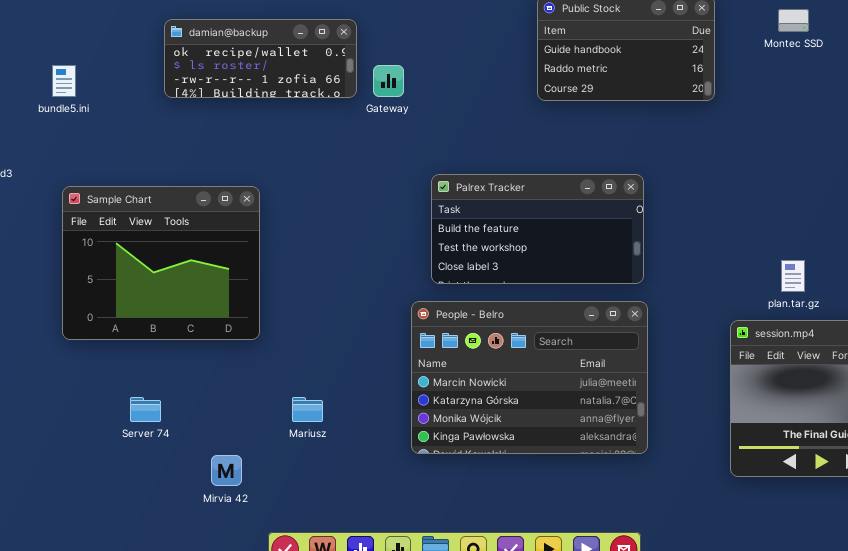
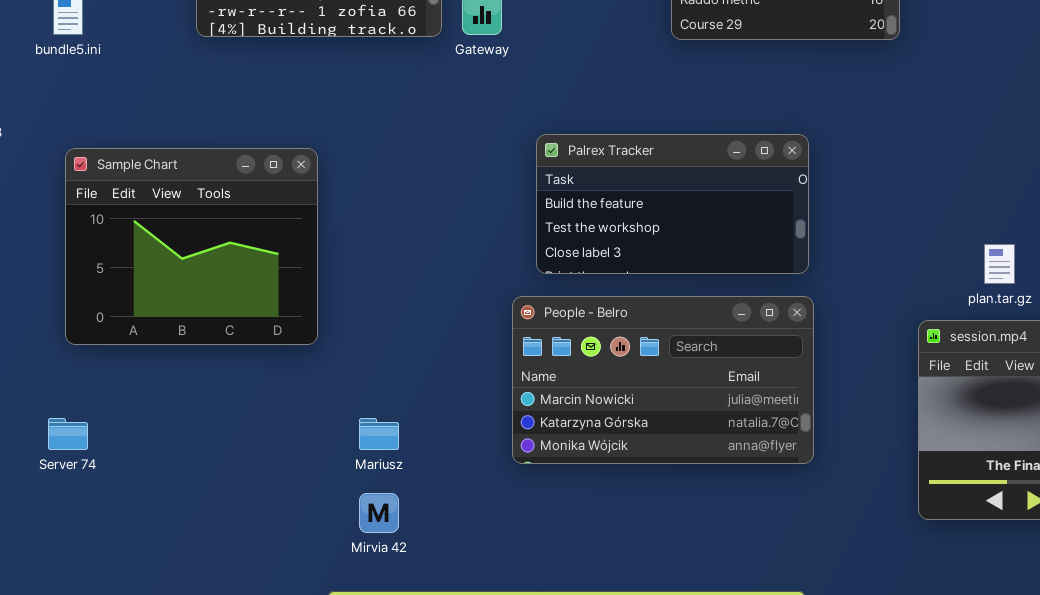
People - Belro: [411,301,648,454] -> [512,296,814,464], resized
Server 74: [130,397,161,422] -> [48,418,88,450], moved
Mirvia 42: [211,455,242,486] -> [359,493,399,533], moved

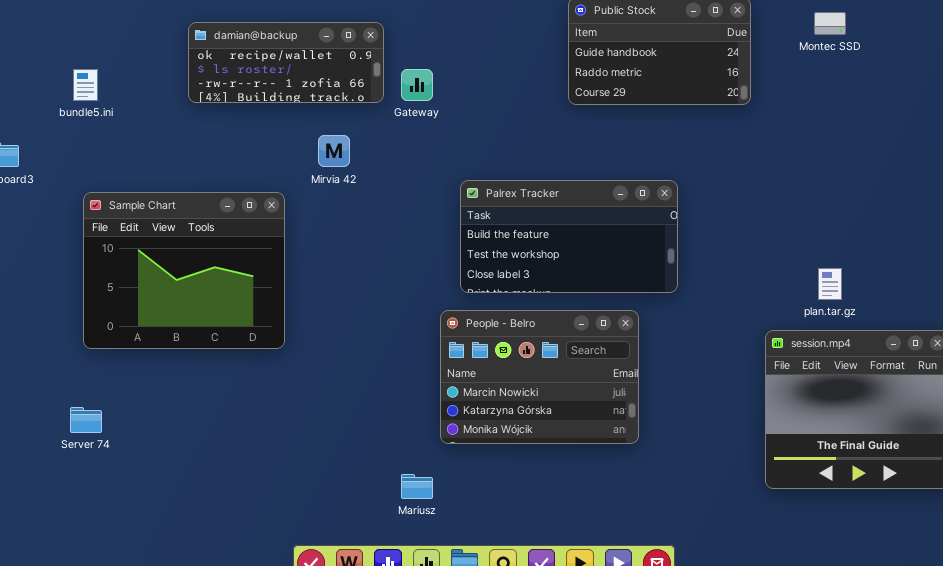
People - Belro: [512,296,814,464] -> [440,310,639,444], resized
Mariusz: [359,418,399,450] -> [401,474,433,499], moved
Mirvia 42: [359,493,399,533] -> [318,135,350,167], moved

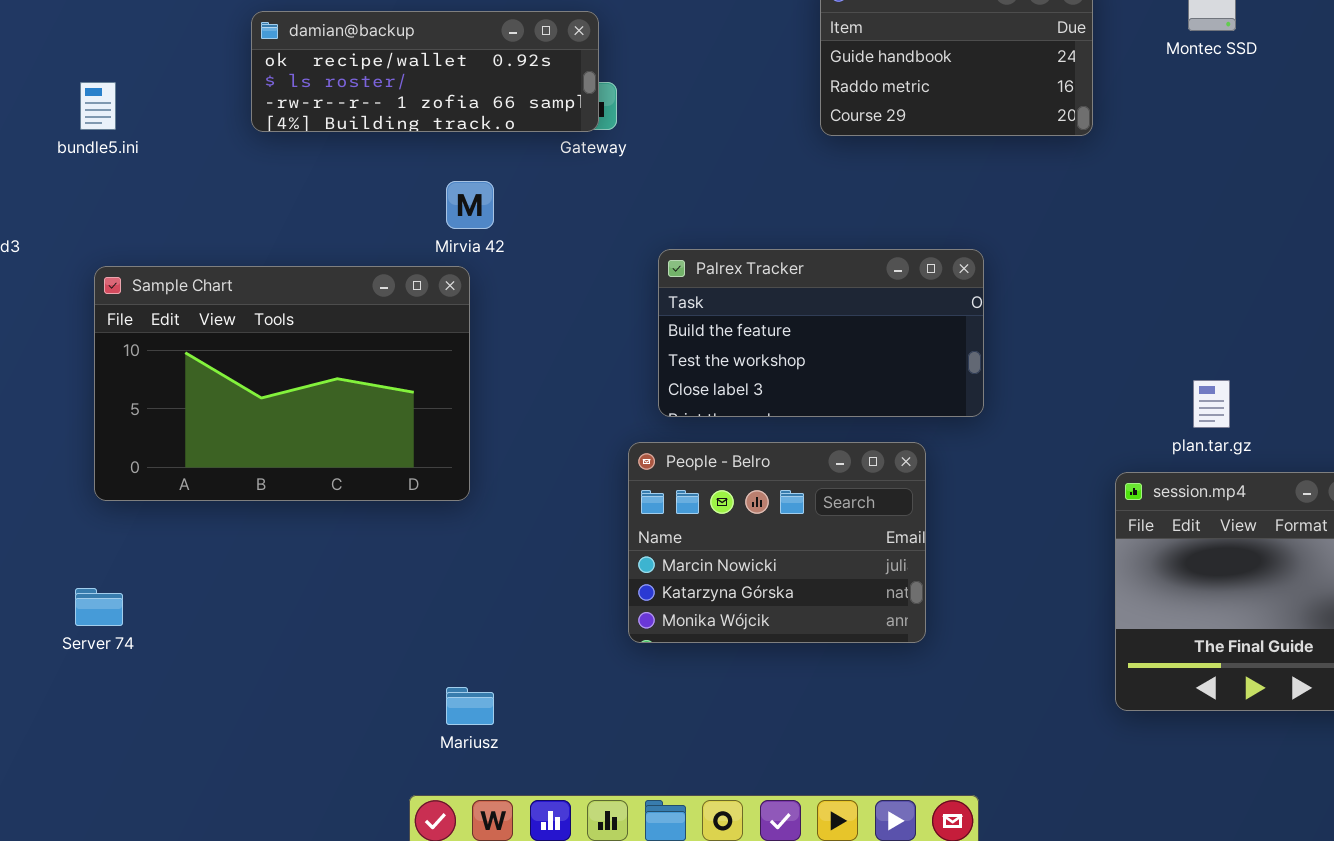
damian@backup: [188,22,384,103] -> [251,11,599,132], resized
Sample Chart: [83,192,285,349] -> [94,266,470,501], resized
Mariusz: [401,474,433,499] -> [446,687,494,725], moved

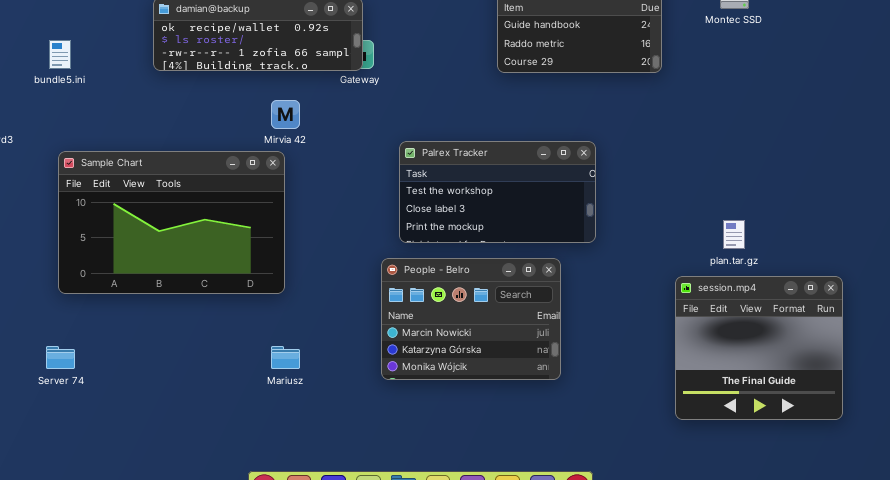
Palrex Tracker: [658,249,984,417] -> [399,141,596,243], scrolled down 1 row
Mariusz: [446,687,494,725] -> [271,346,300,369], moved

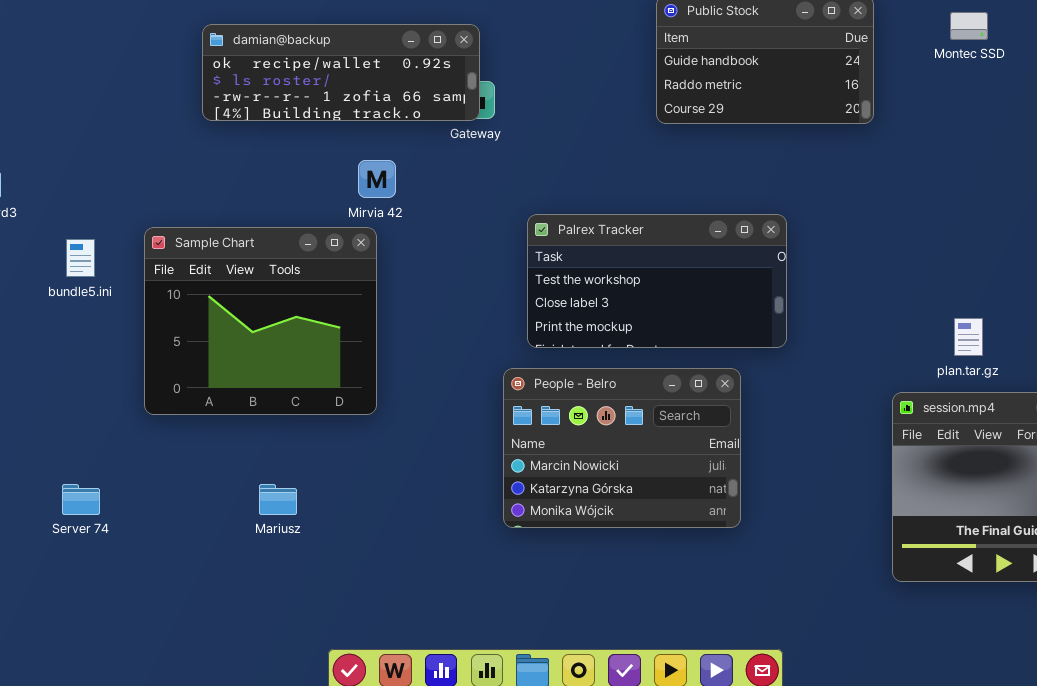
bundle5.ini: [49,40,71,69] -> [66,239,95,277], moved
Sample Chart: [58,151,285,294] -> [144,227,377,415], resized
Mariusz: [271,346,300,369] -> [259,484,297,515], moved

